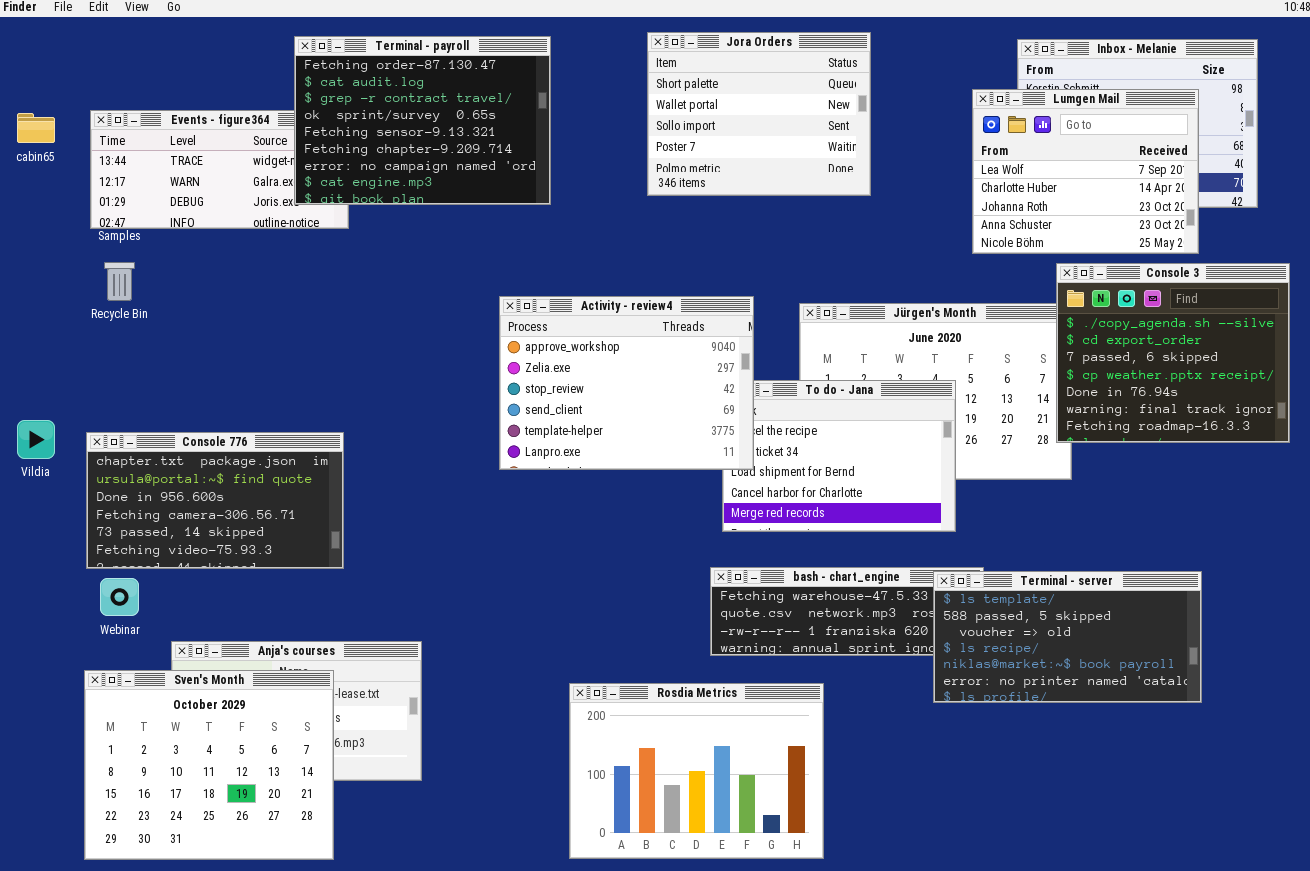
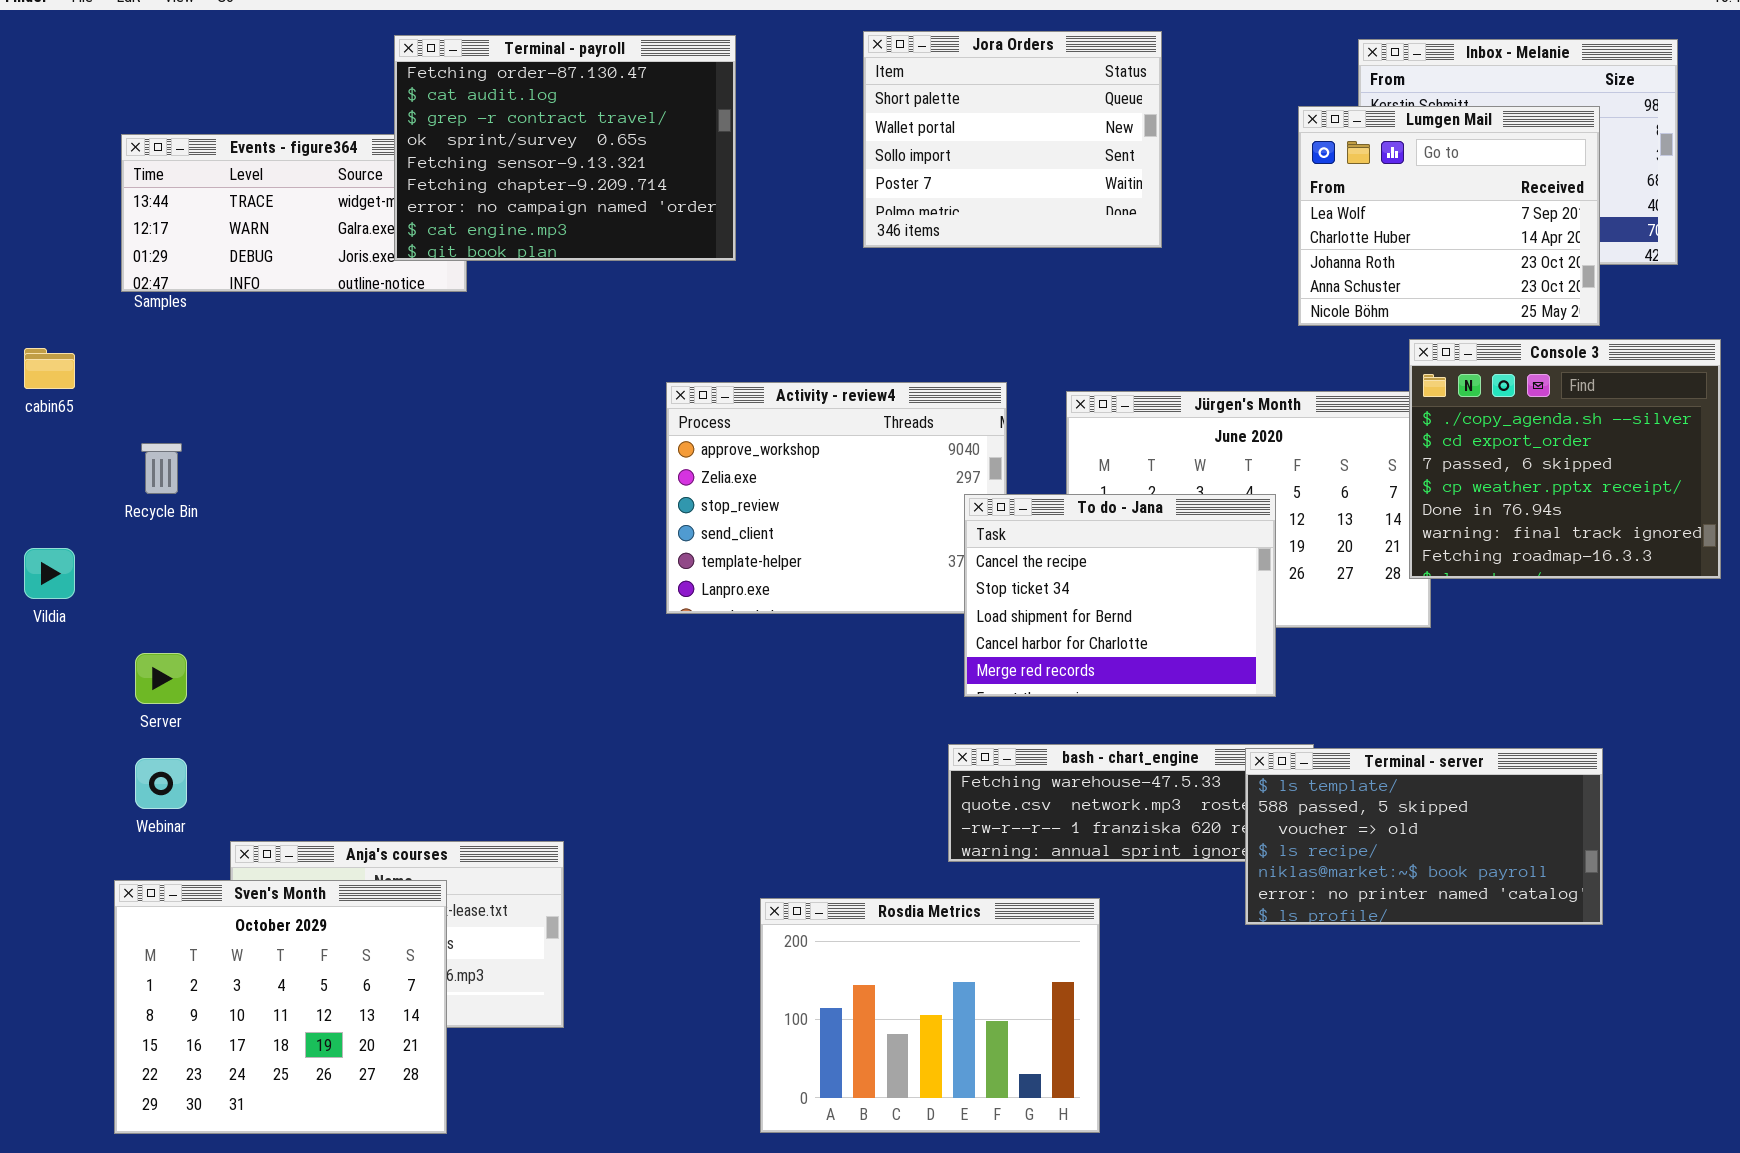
cabin65: [17,113,55,143] -> [24,348,75,389], moved
Recycle Bin: [104,262,135,301] -> [141,443,182,494], moved
To do - Jana: [722,380,956,532] -> [964,494,1276,697], raised
Console 776: [86,432,344,569] -> none, closed

